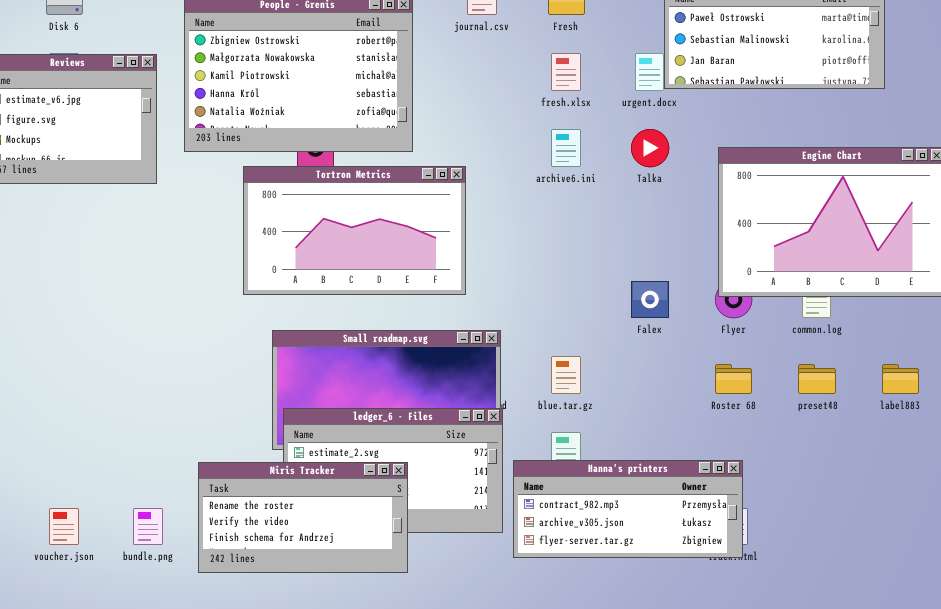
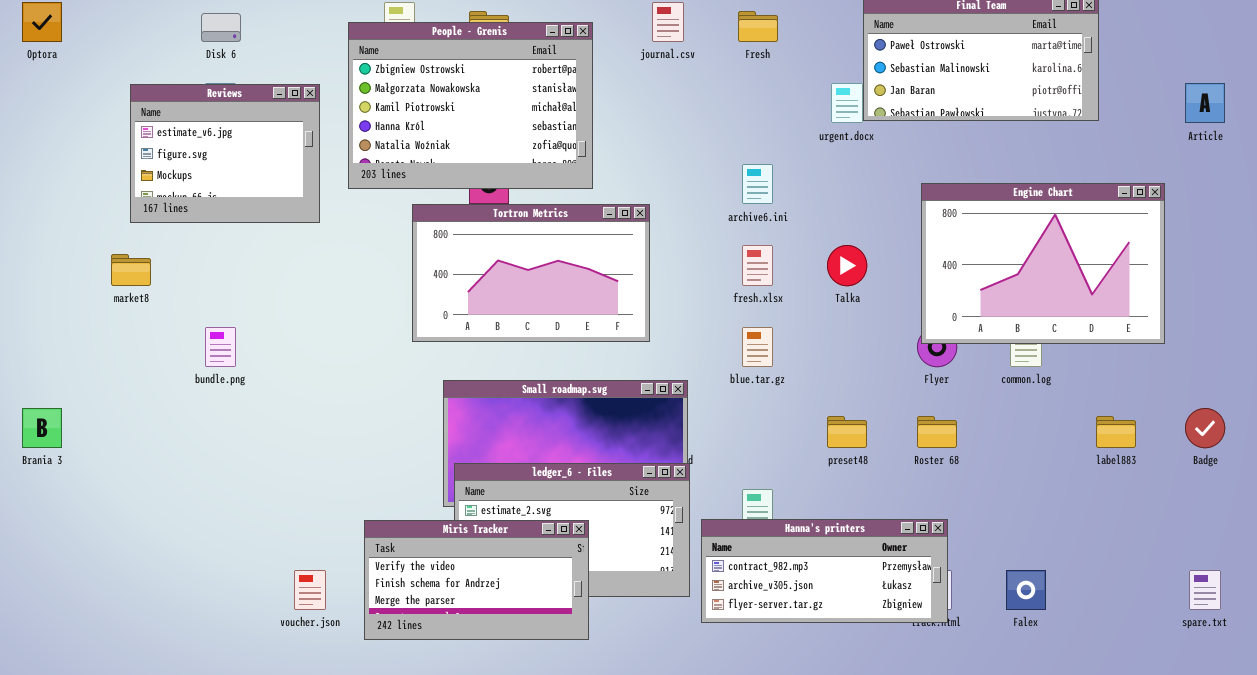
fresh.xlsx: [551,53,581,91] -> [742,245,773,286], moved
Talka: [631,129,669,167] -> [827,245,867,286], moved
Falex: [631,281,669,318] -> [1006,570,1046,610], moved
blue.tar.gz: [551,356,581,394] -> [742,327,773,367], moved
preset48: [798,364,836,394] -> [827,416,867,448], moved
Miris Tracker: [198,462,408,573] -> [364,520,589,640], scrolled down 1 row
voucher.json: [49,508,79,545] -> [294,570,326,610], moved
bundle.png: [133,508,163,545] -> [205,327,236,367], moved

